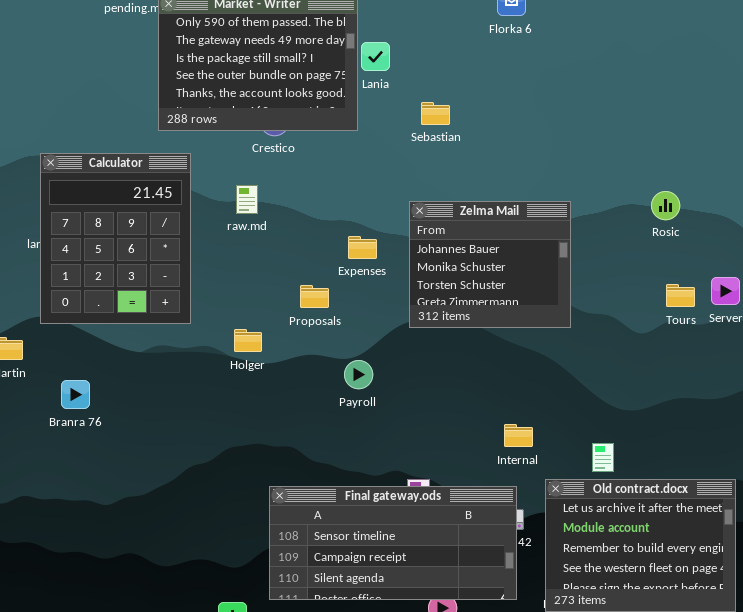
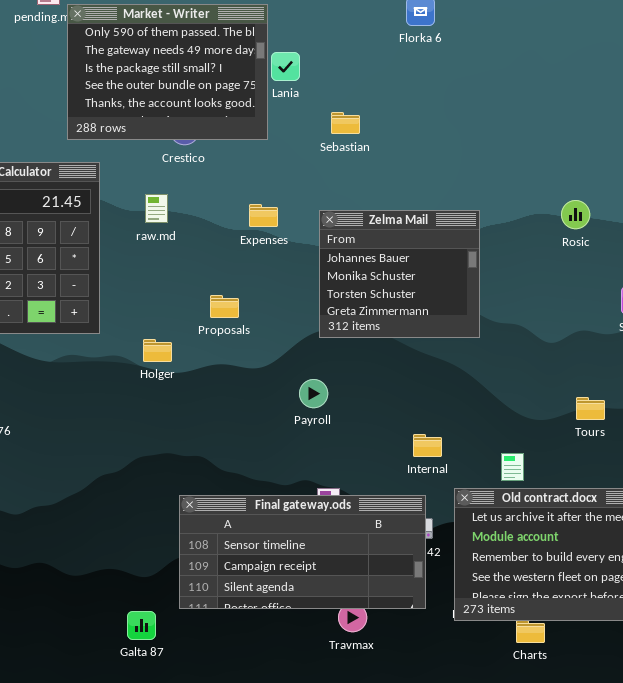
Expenses: [348,236,377,259] -> [249,204,278,227], moved
Tours: [666,284,695,307] -> [576,397,605,420], moved
Payroll: [344,360,373,389] -> [299,379,328,408], moved

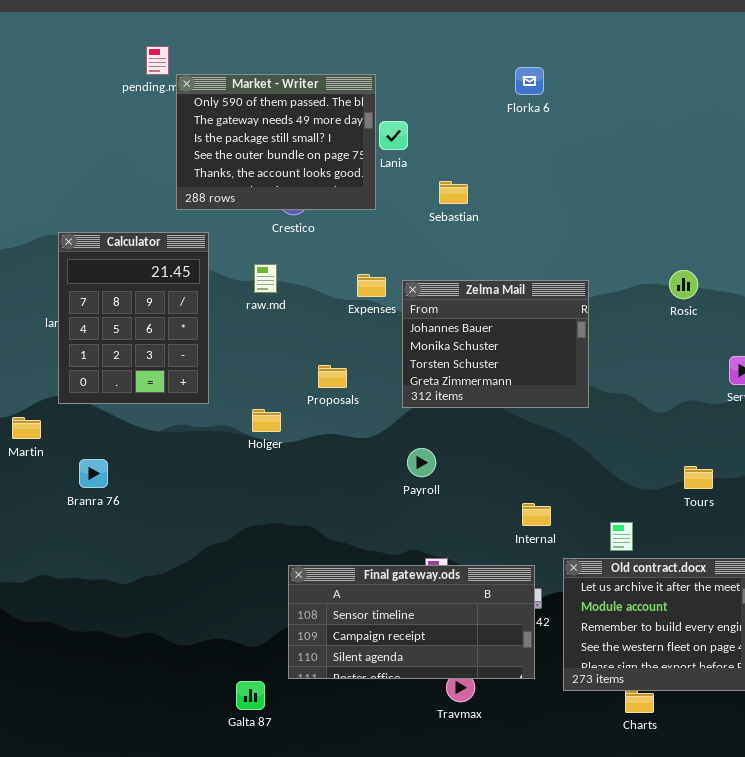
Zelma Mail: [319,210,480,338] -> [402,280,589,408], resized

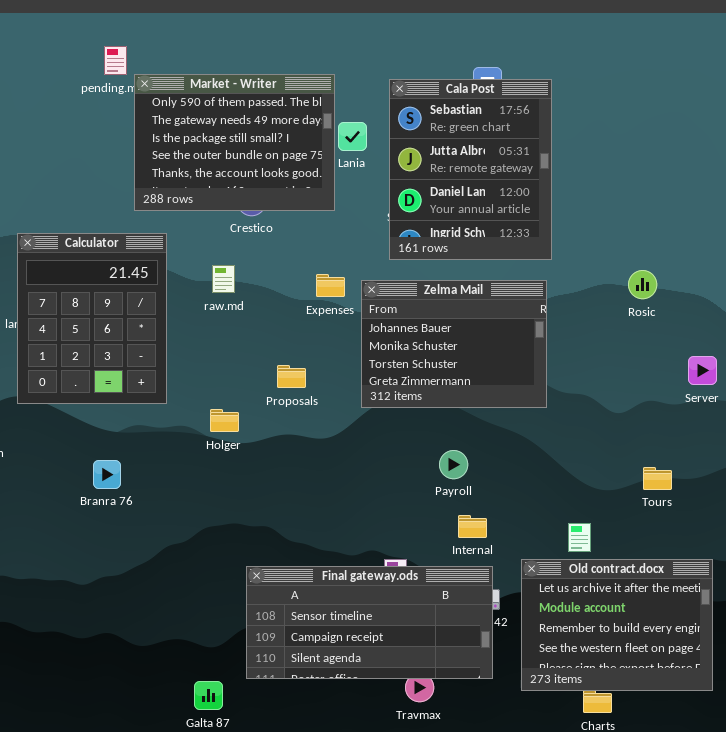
Cala Post: none -> [389,79,552,260], opened
Payroll: [407,448,436,477] -> [439,450,468,479], moved
Branra 76: [79,459,108,488] -> [93,460,121,489], moved
Internal: [522,503,551,526] -> [458,515,487,538], moved

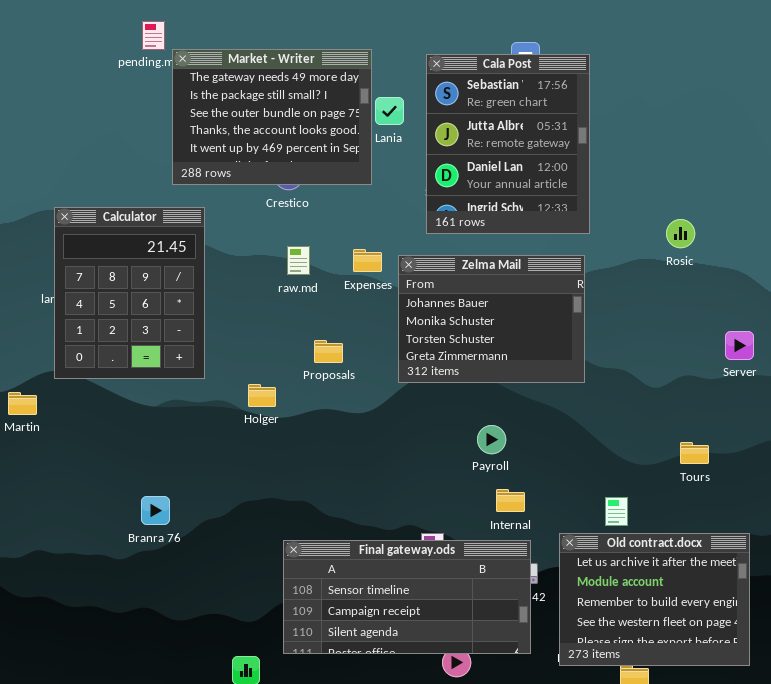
Market - Writer: [134,74,335,211] -> [172,49,372,185], scrolled down 1 row
raw.md: [212,265,235,293] -> [287,246,310,275], moved
Rosic: [628,270,657,299] -> [666,219,695,248], moved
Branra 76: [93,460,121,489] -> [141,496,170,525], moved

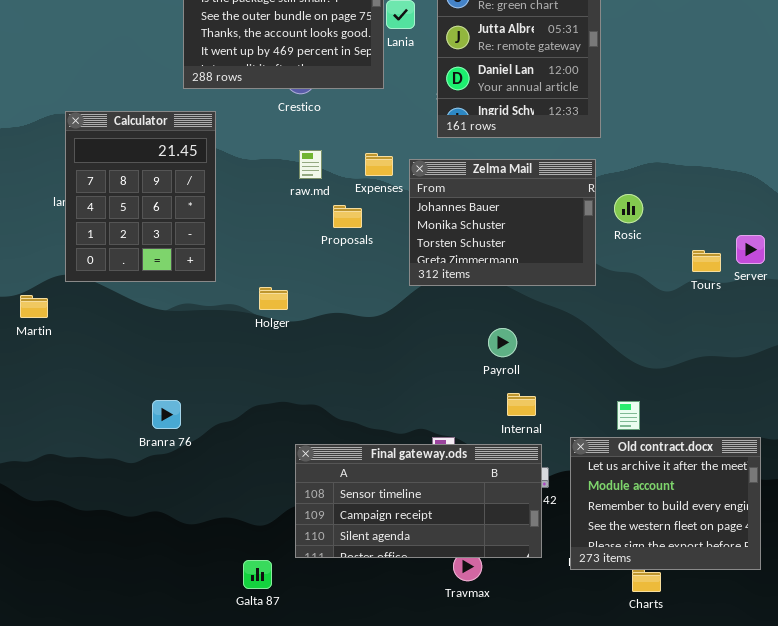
Rosic: [666,219,695,248] -> [614,194,643,223], moved
Proposals: [314,340,343,363] -> [333,205,362,228], moved
Tours: [680,442,709,464] -> [692,250,721,272], moved

